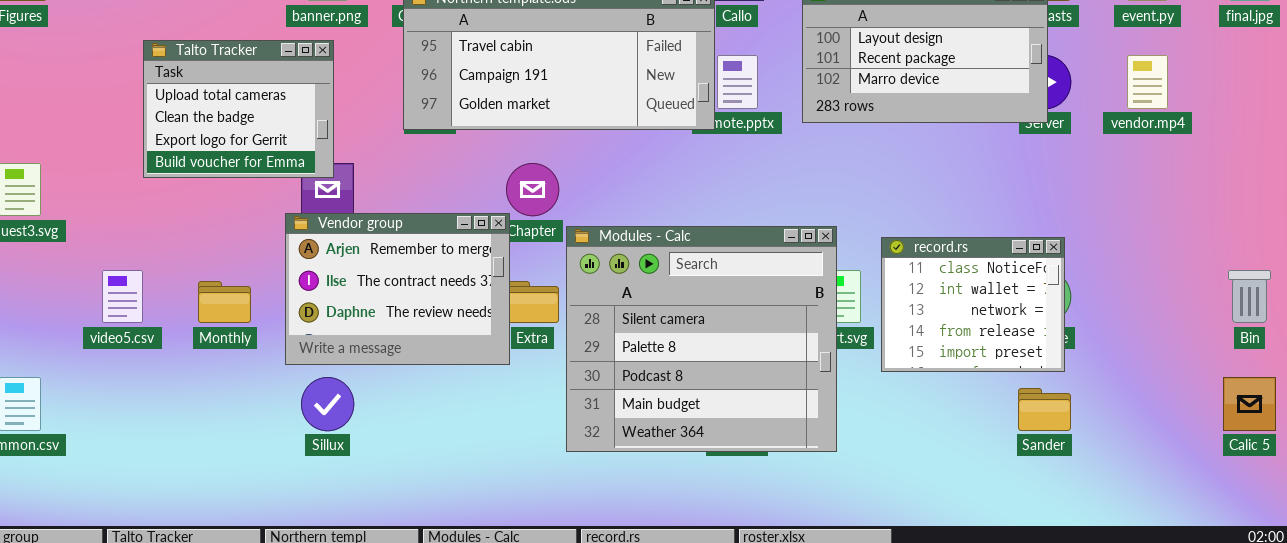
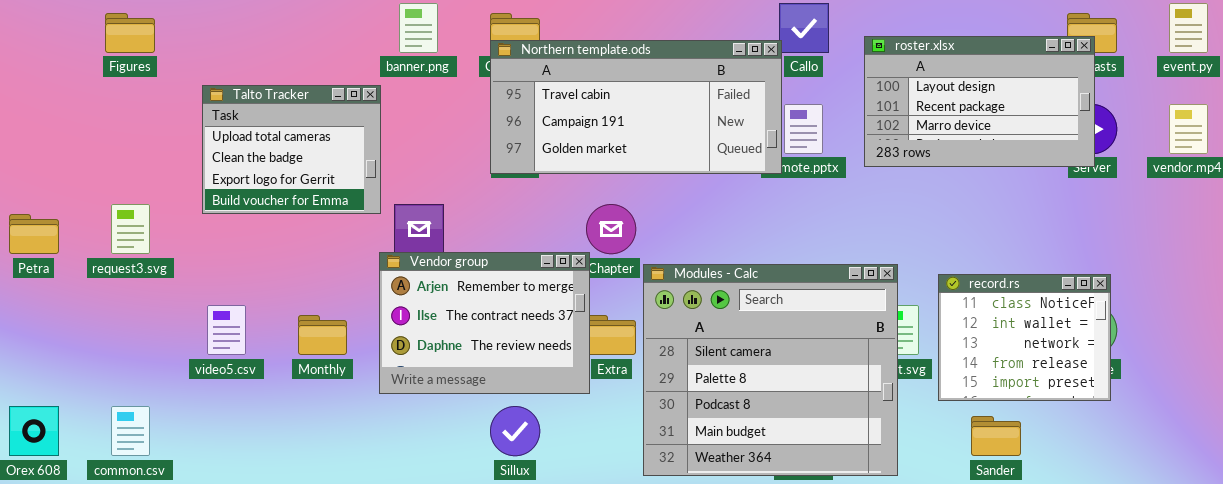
Talto Tracker: [143,40,334,178] -> [202,85,381,214], moved
Sillux: [301,377,354,431] -> [490,406,540,456], moved
Sander: [1018,388,1071,431] -> [971,416,1021,456], moved

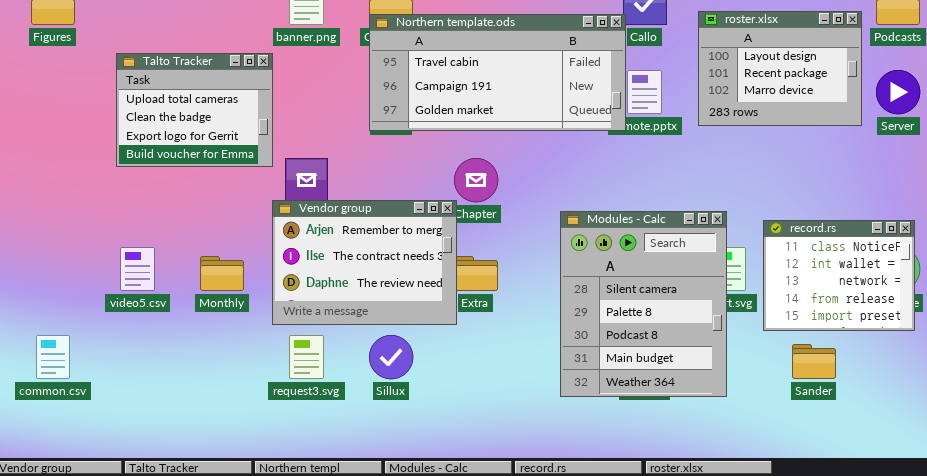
roster.xlsx: [864,36,1095,167] -> [698,11,862,126], resized
request3.svg: [111,204,150,254] -> [289,335,324,379], moved
Modules - Calc: [643,264,898,476] -> [560,211,727,397], resized

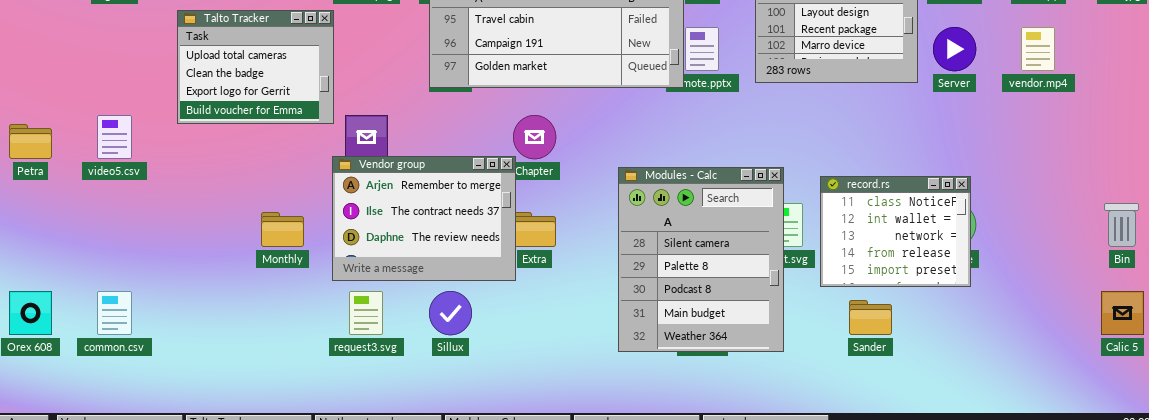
video5.csv: [120,247,155,291] -> [97,115,132,159], moved

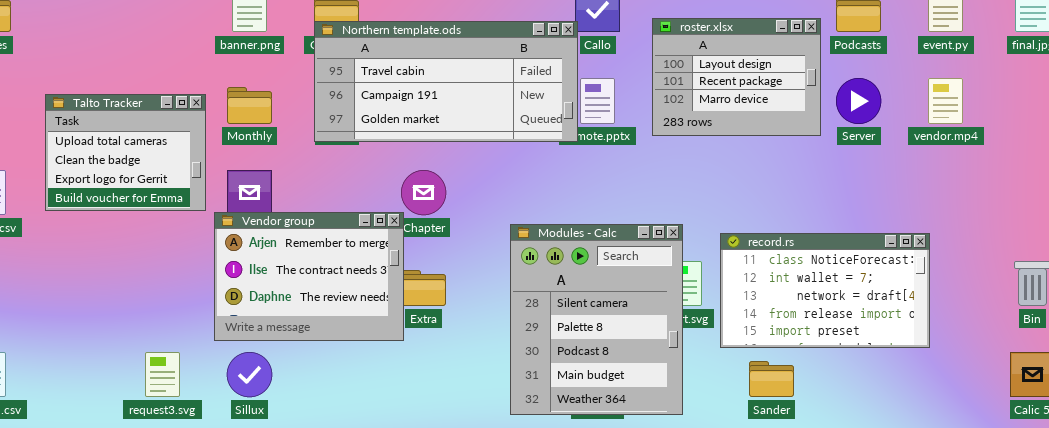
Talto Tracker: [177,10,334,124] -> [45,94,206,211], moved
record.rs: [820,176,971,287] -> [720,233,930,348], resized
Monthly: [261,212,304,247] -> [227,87,272,124], moved
request3.svg: [349,291,383,335] -> [145,352,180,397], moved
Sillux: [429,291,472,335] -> [227,352,272,397], moved

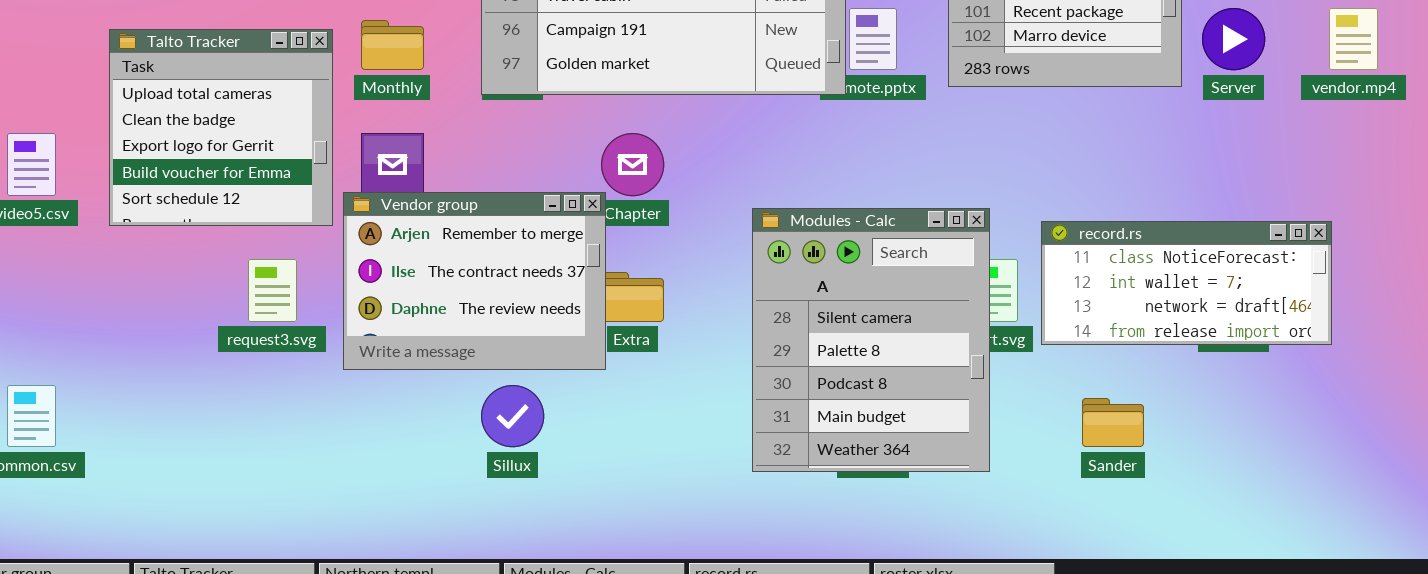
Talto Tracker: [45,94,206,211] -> [109,29,333,226], resized
record.rs: [720,233,930,348] -> [1041,221,1332,345], resized
request3.svg: [145,352,180,397] -> [248,259,297,322], moved
Sillux: [227,352,272,397] -> [481,385,544,447], moved

